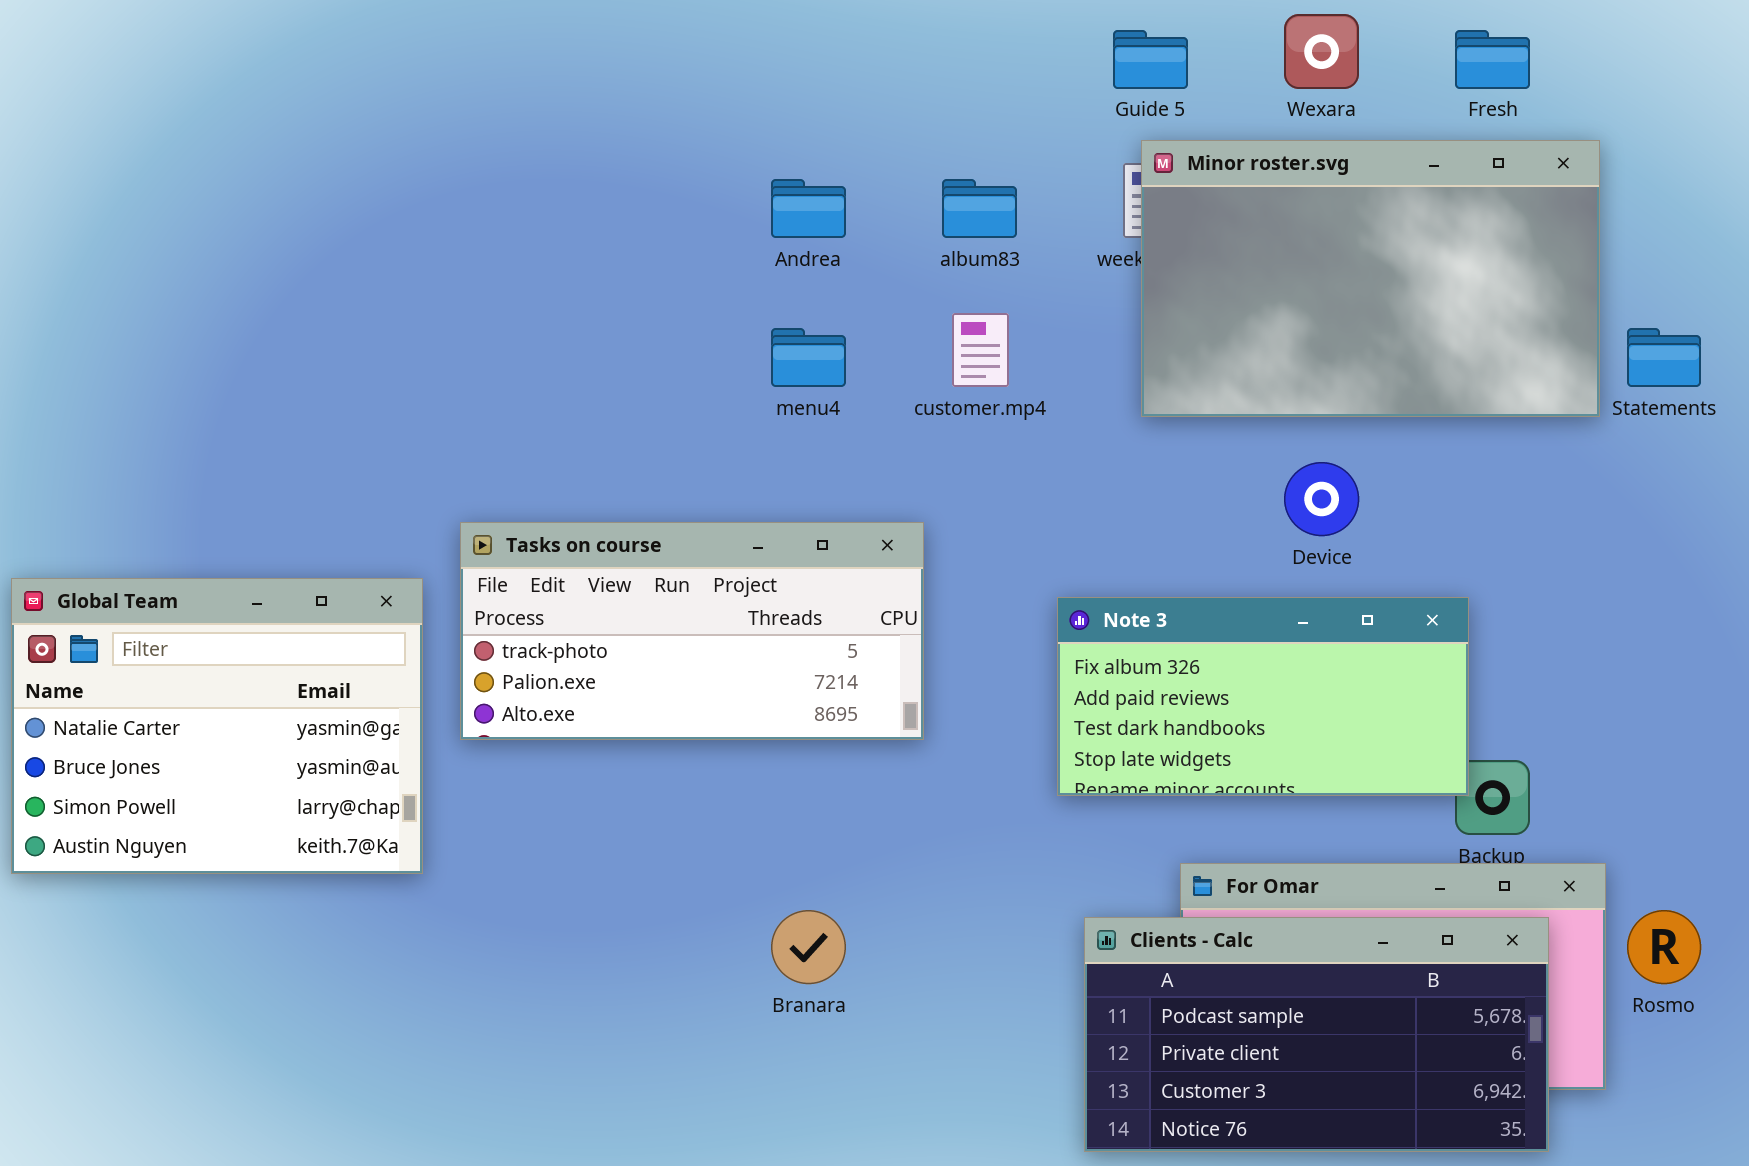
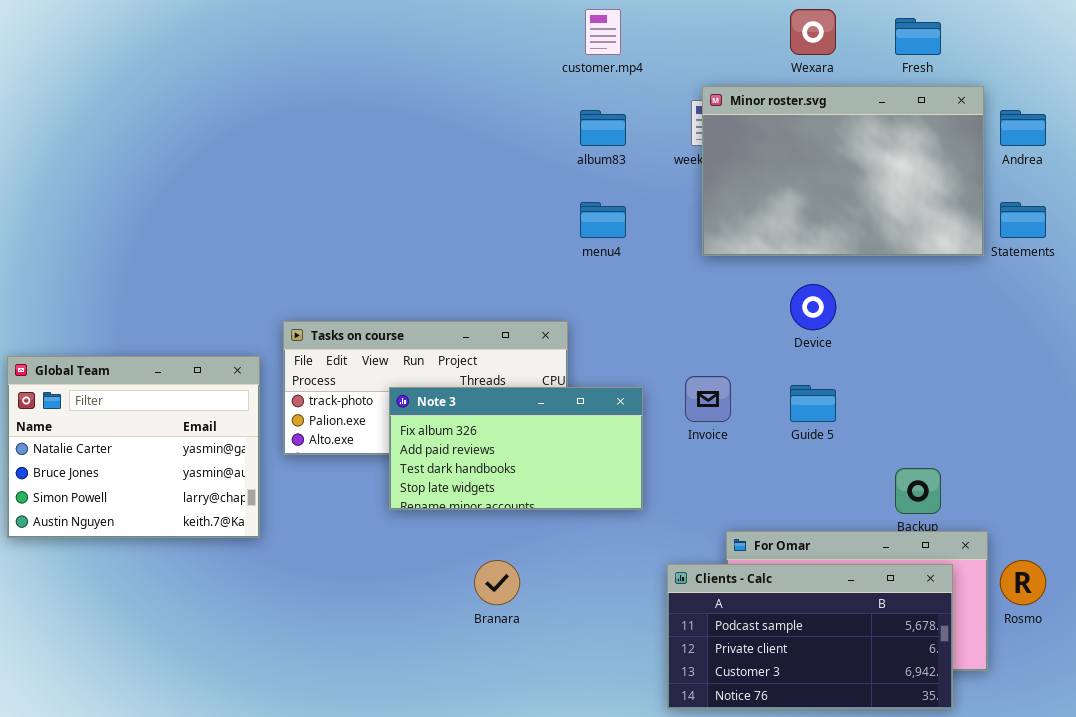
Guide 5: [1113,30,1188,89] -> [790,385,836,422], moved
Andrea: [771,179,846,238] -> [1000,110,1046,146], moved
customer.mp4: [952,313,1009,387] -> [585,9,621,55], moved
menu4: [771,328,846,387] -> [580,202,626,238], moved
Note 3: [1057,597,1469,796] -> [389,387,643,510], moved

